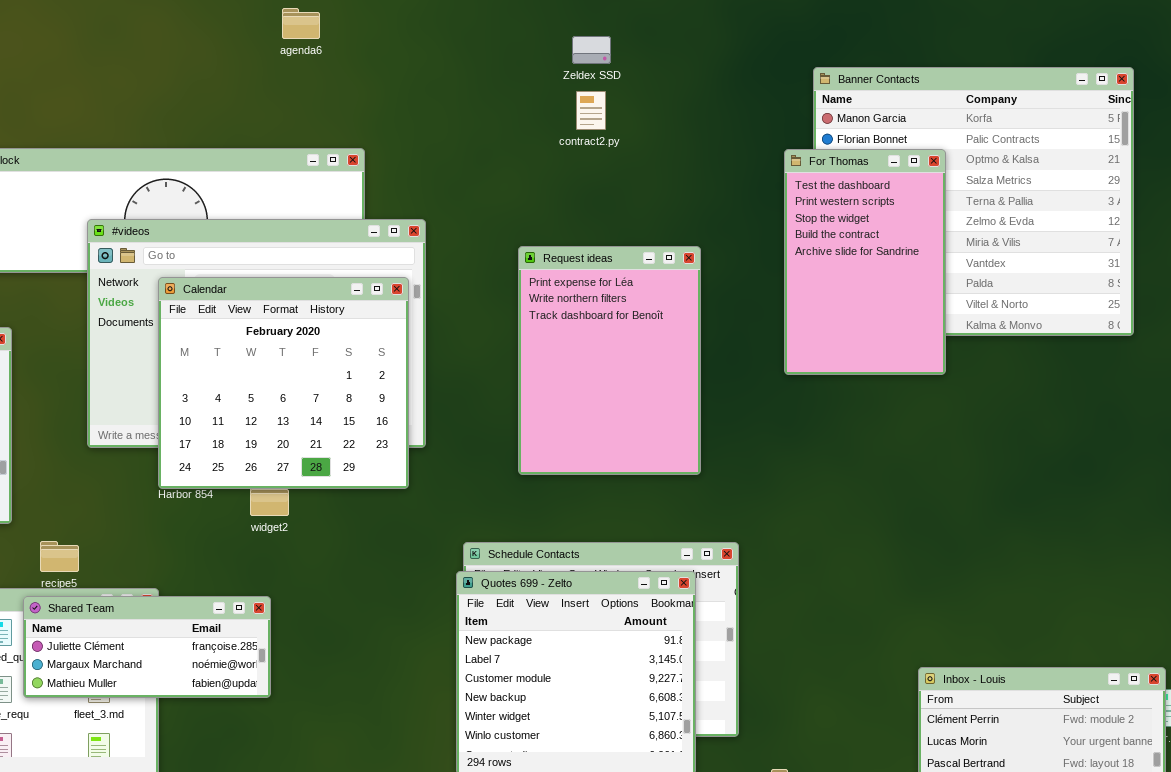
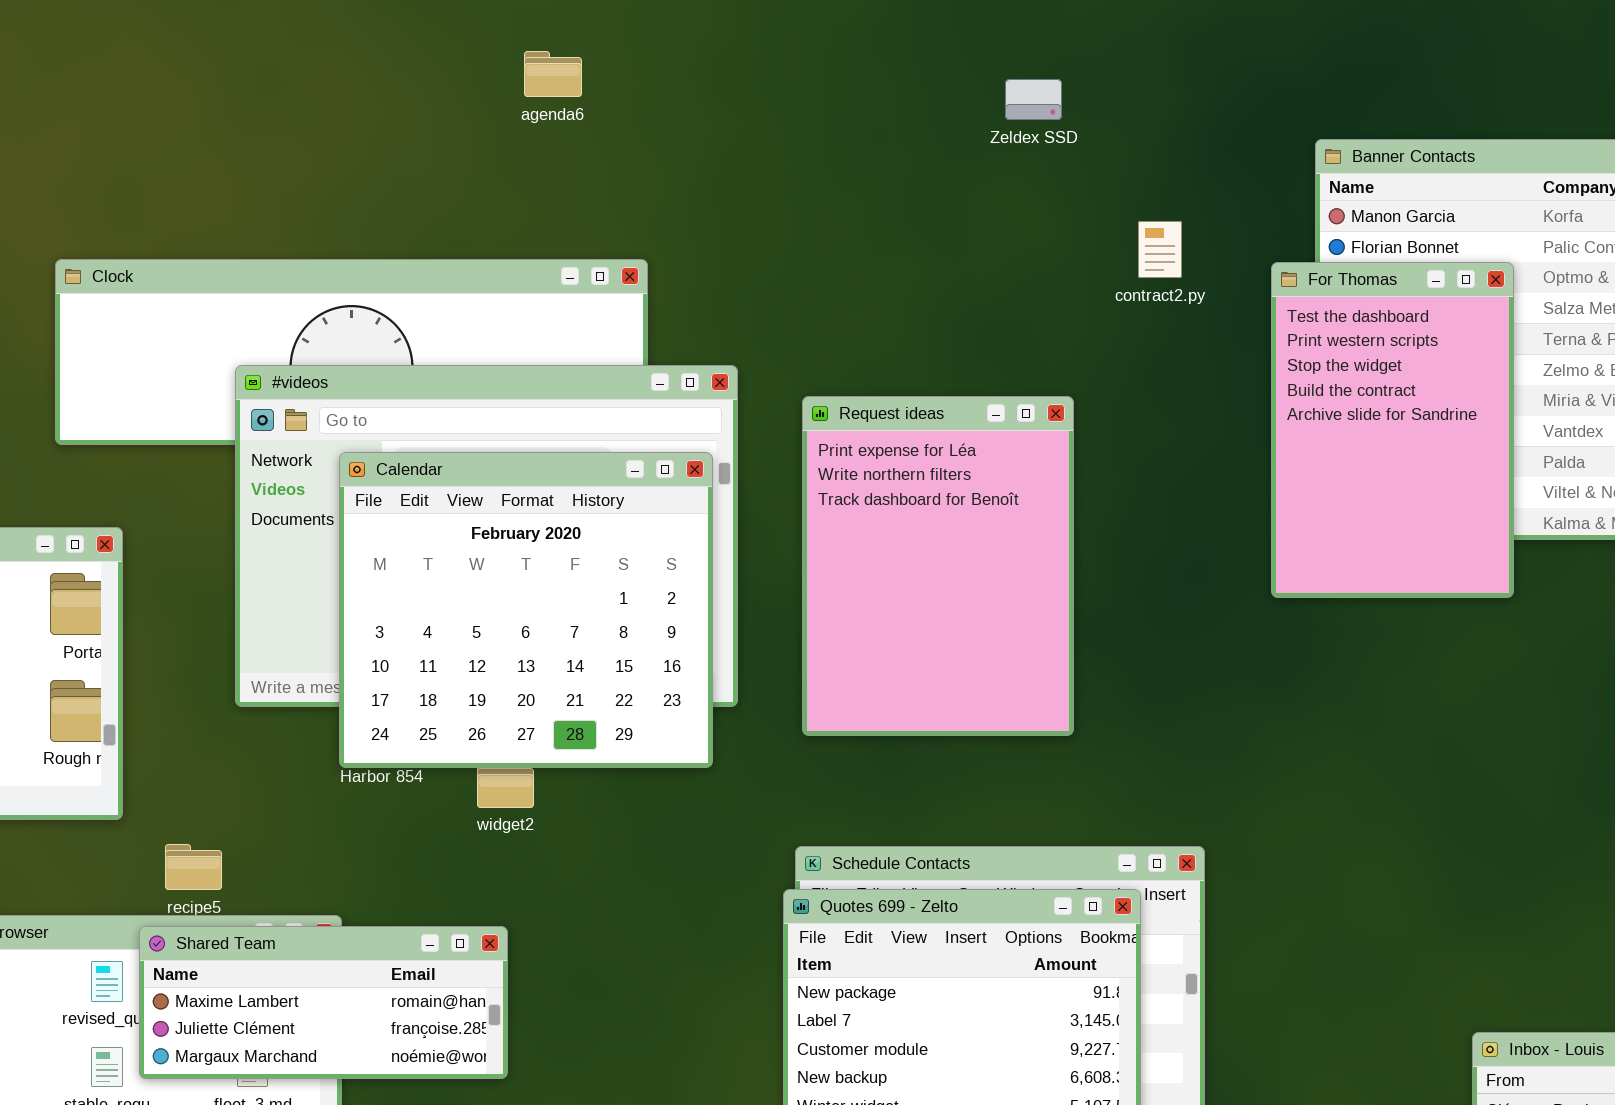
Zeldex SSD: [572,36,611,64] -> [1005,79,1062,120], moved
contract2.py: [576,91,606,130] -> [1138,221,1182,278], moved
Request ideas: [518,246,701,475] -> [802,396,1074,736], moved
Shared Team: [23,596,271,698] -> [139,926,508,1079], scrolled up 1 row

